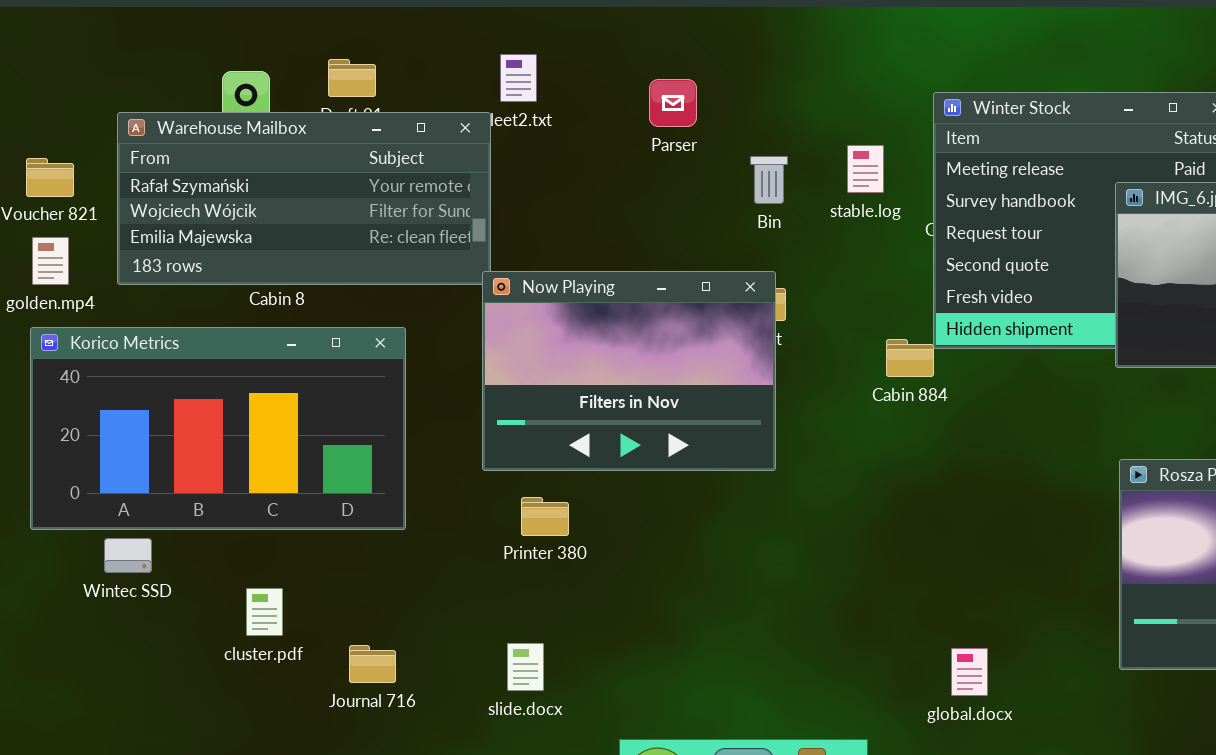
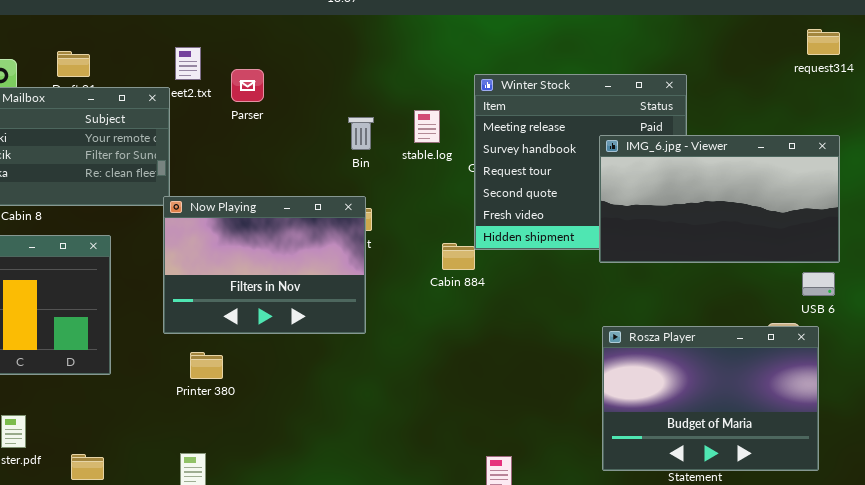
Parser: [649,79,697,127] -> [231,69,264,102], moved

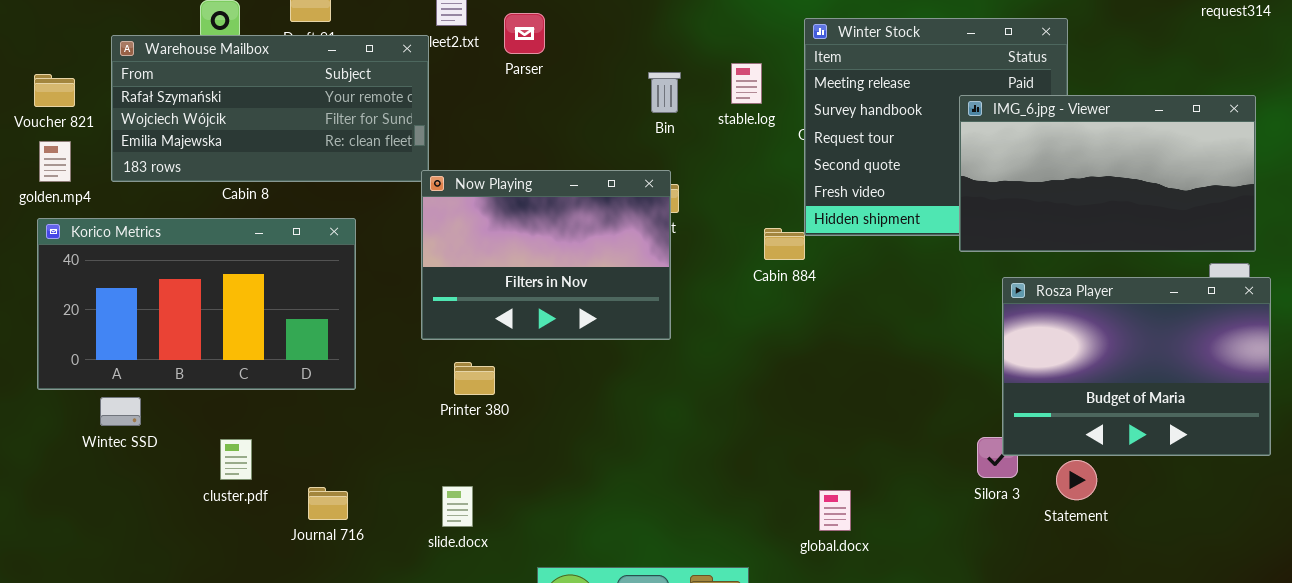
Rosza Player: [602,326,819,471] -> [1002,277,1271,456], moved

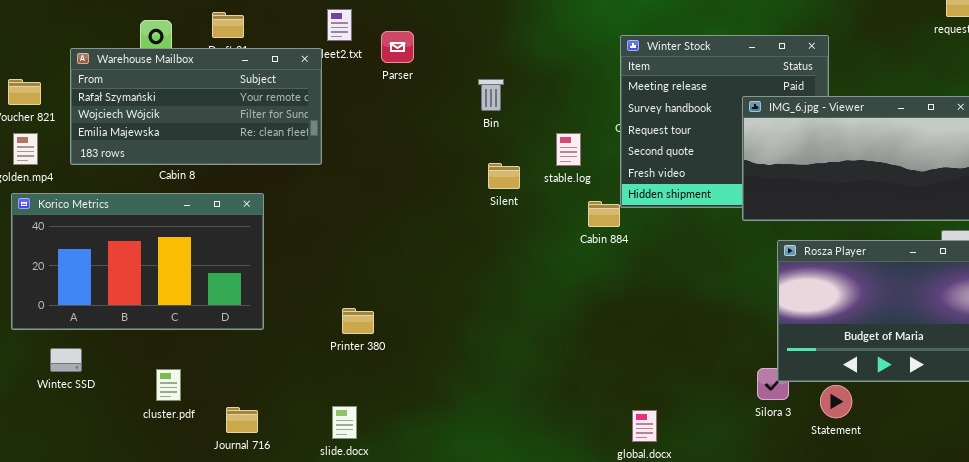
stable.log: [731,63,762,104] -> [556,133,581,166], moved
Bin: [648,72,681,113] -> [478,79,504,111], moved
Now Playing: [421,170,671,340] -> none, closed
Wintec SSD: [100,397,141,426] -> [50,348,82,372], moved

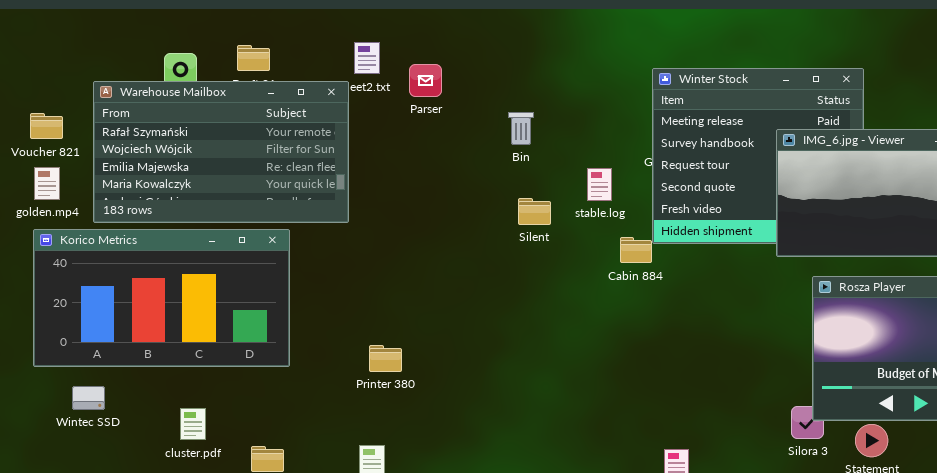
Warehouse Mailbox: [70,48,322,165] -> [93,81,349,223], resized

